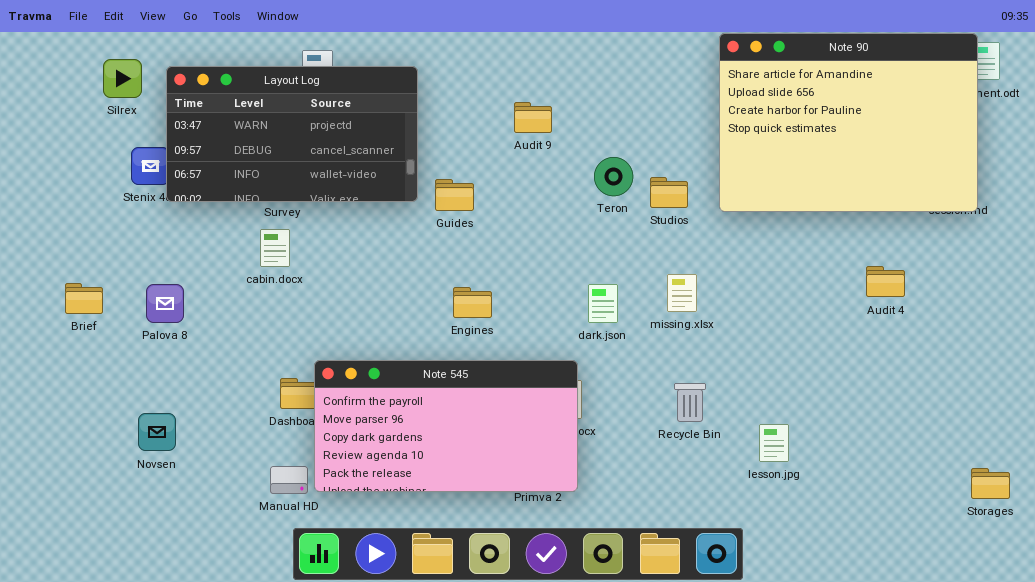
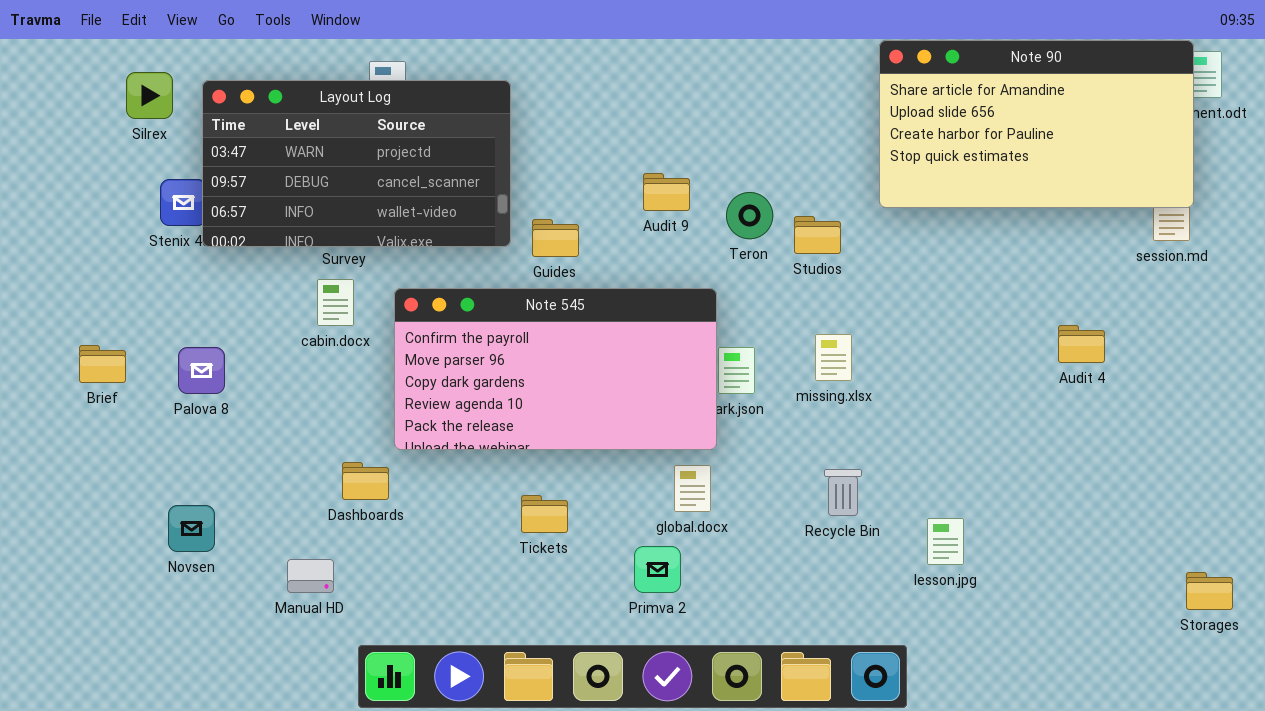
Note 90: [719,33,978,212] -> [879,40,1194,208], resized
Audit 9: [514,102,552,133] -> [643,173,690,211], moved
Note 545: [314,360,578,492] -> [394,288,717,450], moved
Manual HD: [270,466,308,494] -> [287,559,334,593], moved

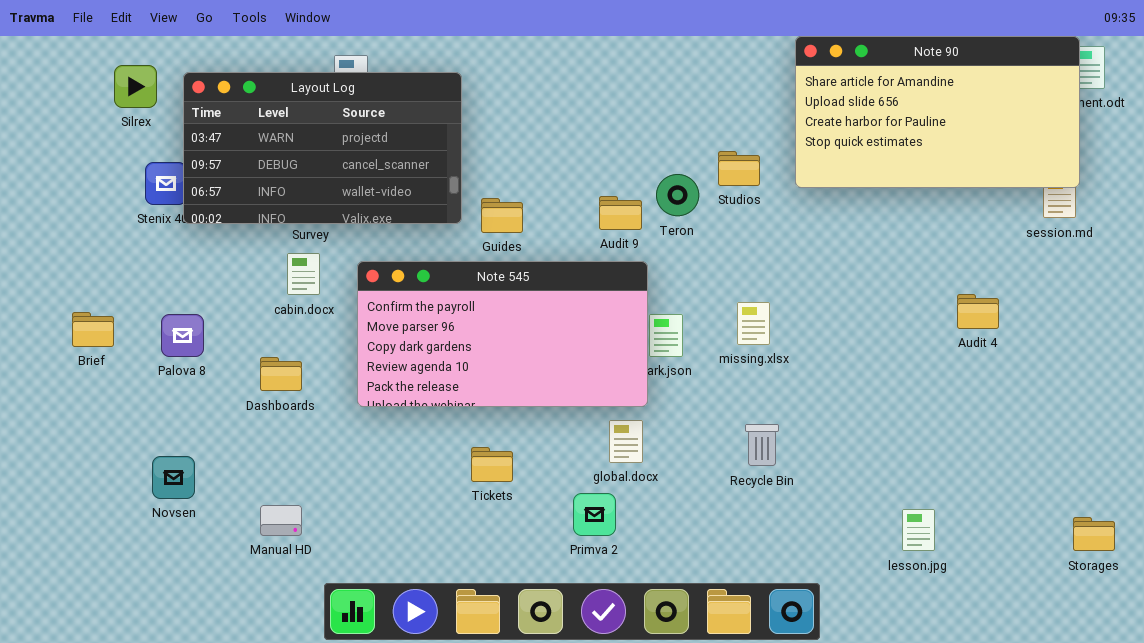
Audit 9: [643,173,690,211] -> [599,196,642,230], moved
Studios: [794,216,841,254] -> [718,151,760,186], moved
Dashboards: [342,462,389,500] -> [260,357,302,391], moved
lesson.jpg: [927,518,964,565] -> [902,509,935,551], moved

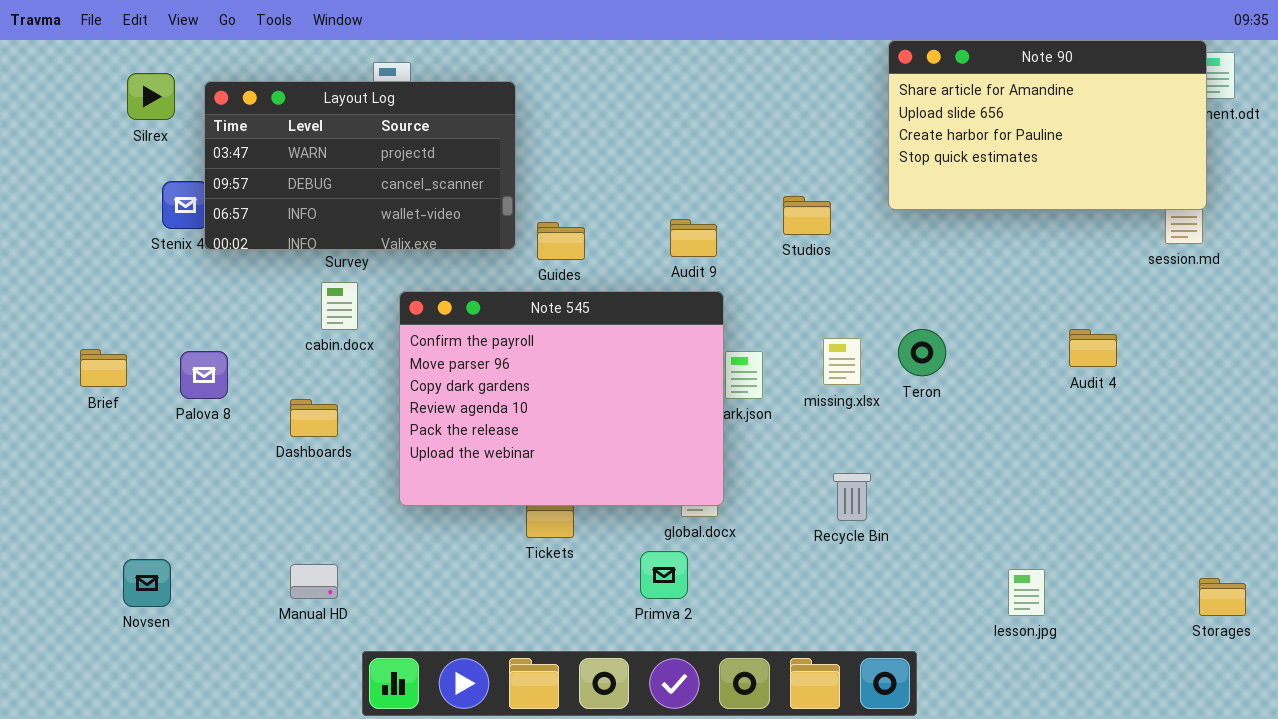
Studios: [718,151,760,186] -> [783,196,831,235], moved
Teron: [656,174,699,216] -> [898,329,946,376], moved
Note 545: [357,261,648,407] -> [399,291,724,506], resized
Novsen: [152,456,195,499] -> [123,559,171,607], moved

